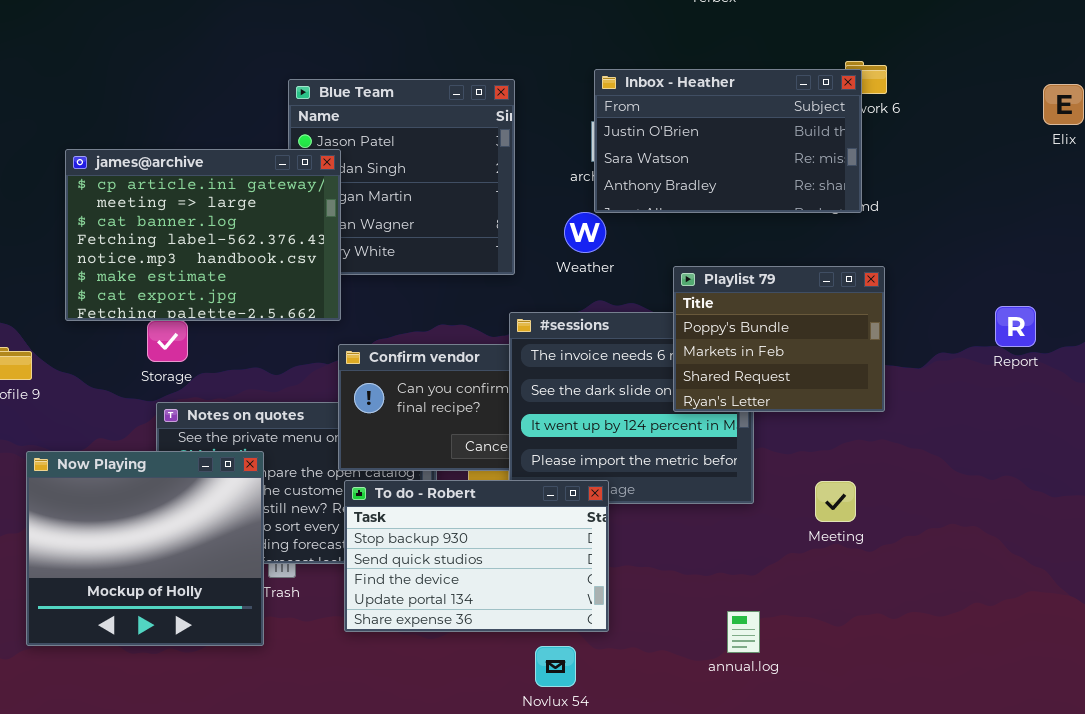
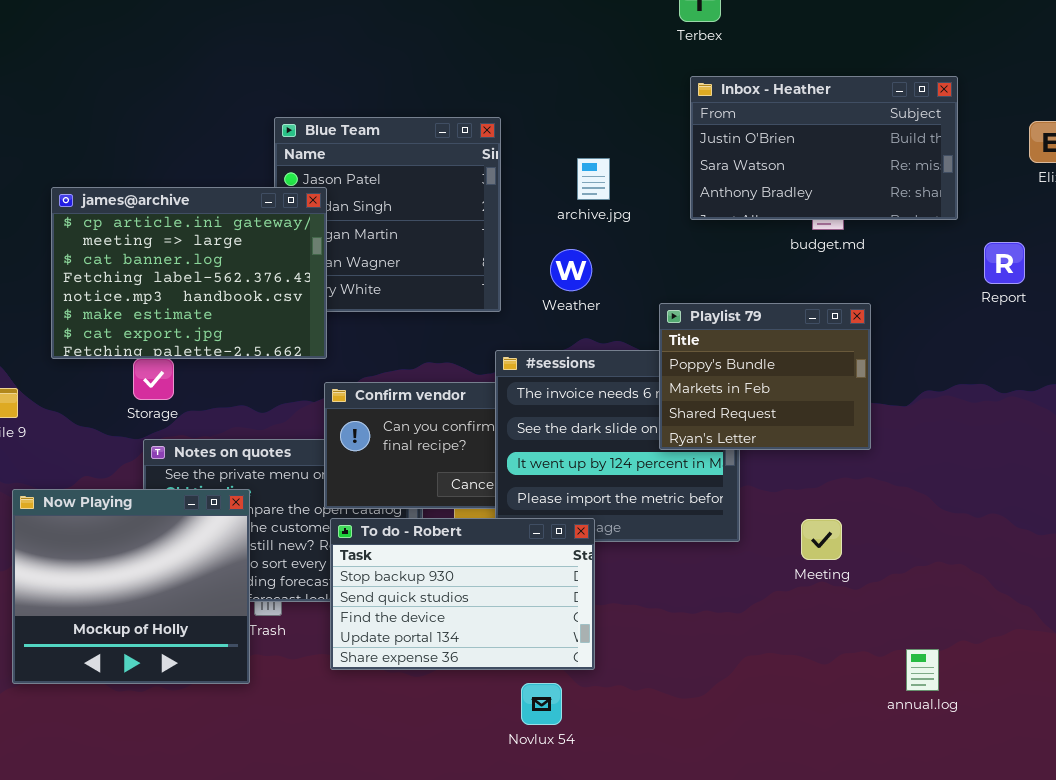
Inbox - Heather: [594,69,862,213] -> [690,76,958,220], moved
Report: [995,306,1036,347] -> [984,242,1025,284], moved
annual.log: [727,611,760,653] -> [906,649,939,691], moved

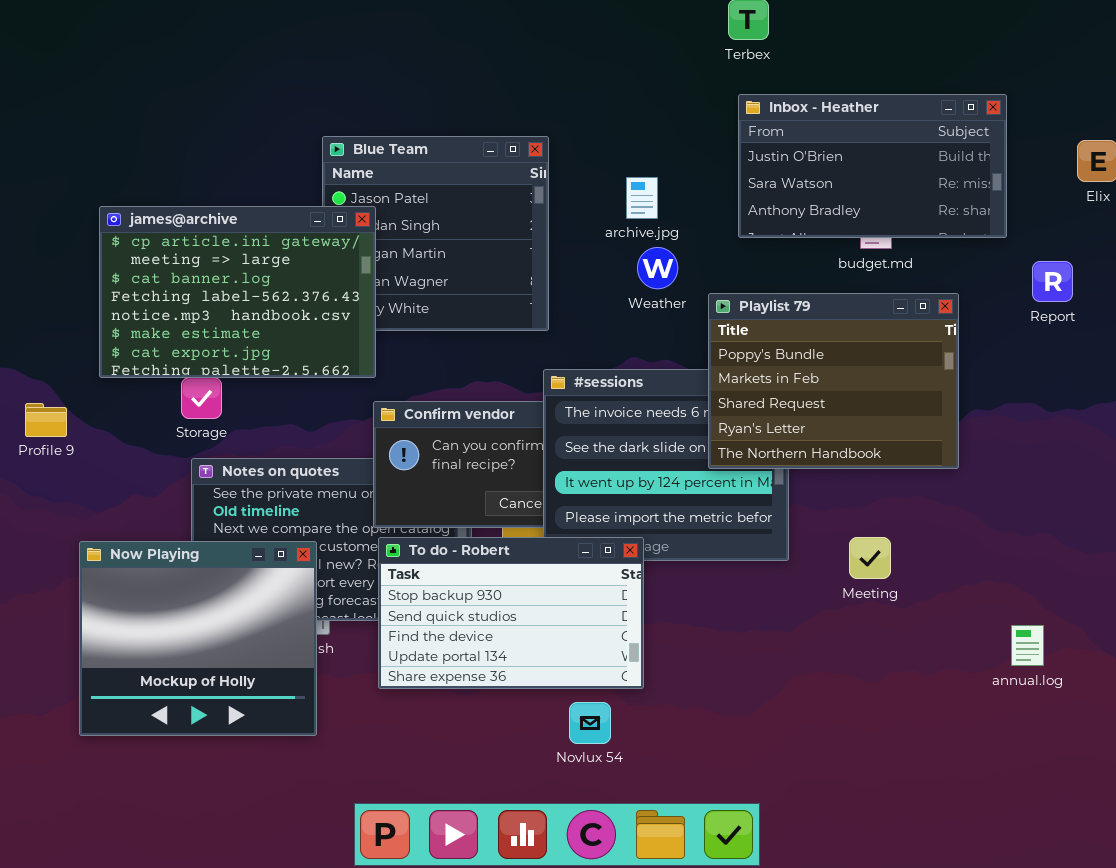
Weather: [550,249,592,291] -> [637,247,678,289], moved
Playlist 79: [659,303,871,450] -> [708,293,959,469], resized
Now Playing: [12,489,250,684] -> [79,541,317,736], moved
annual.log: [906,649,939,691] -> [1011,625,1044,666], moved

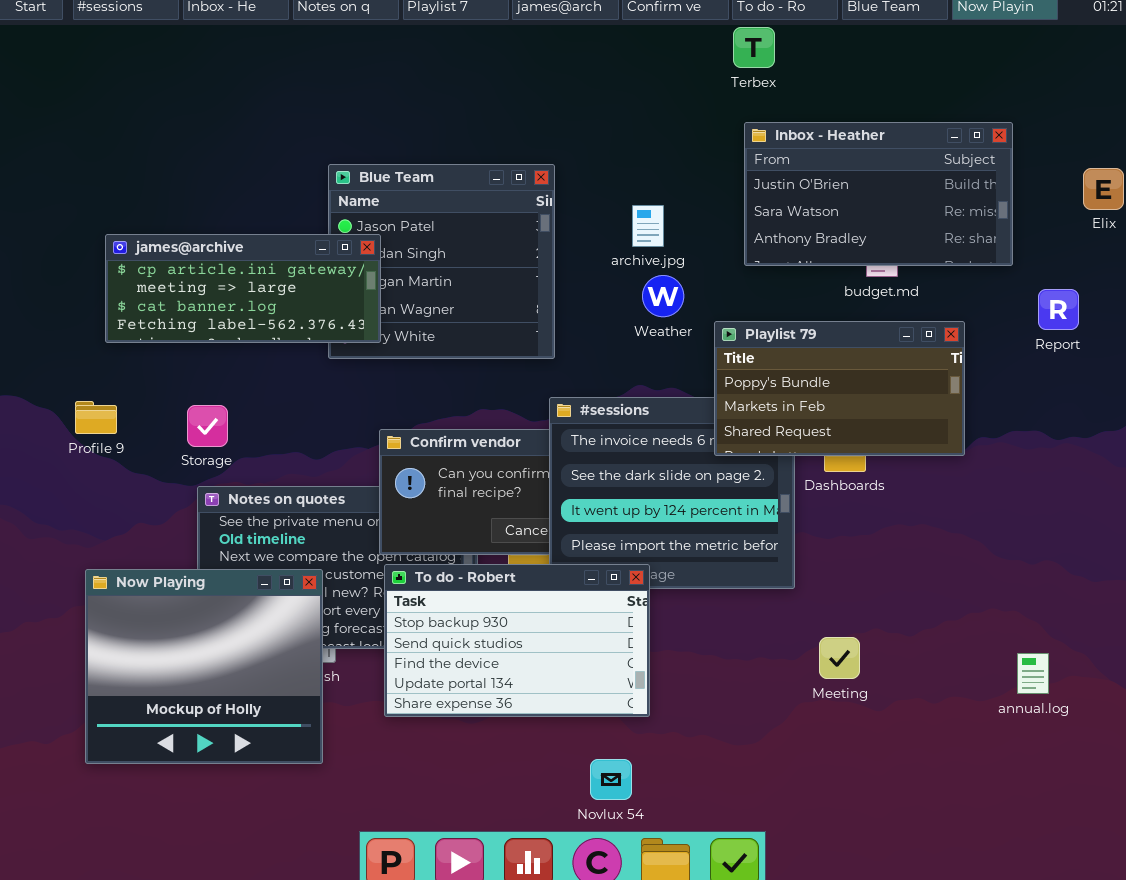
james@archive: [99,206,376,378] -> [105,234,381,343], resized
Playlist 79: [708,293,959,469] -> [714,321,965,456], resized
Profile 9: [25,403,67,437] -> [75,401,117,434], moved
Meeting: [849,537,891,579] -> [819,637,860,679], moved
Novlux 54: [569,702,611,744] -> [590,759,632,800], moved

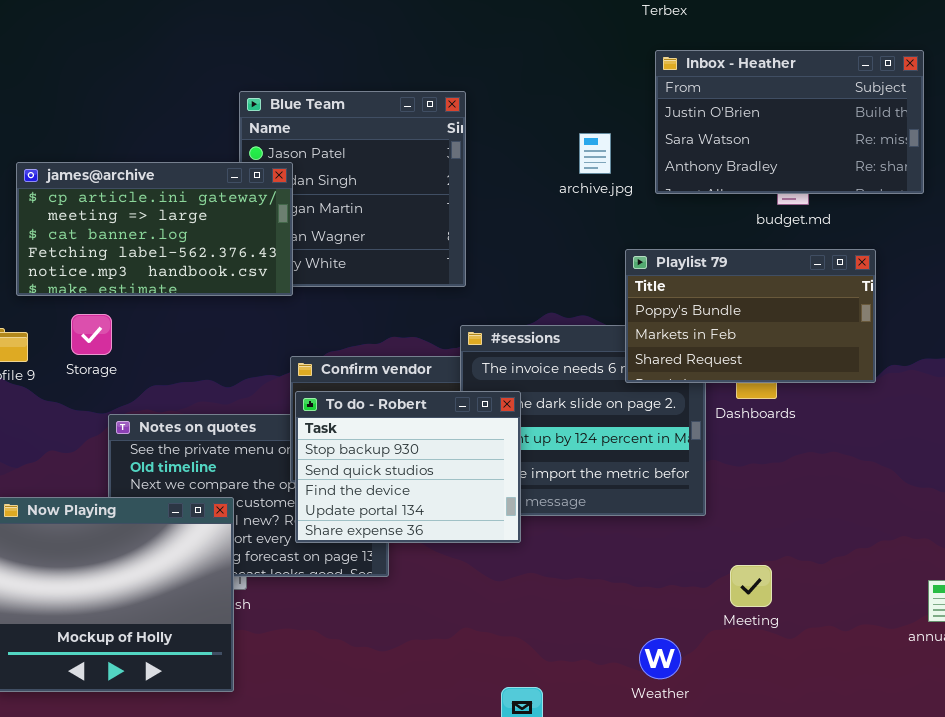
archive.jpg: [632,205,664,247] -> [579,133,611,174], moved
james@archive: [105,234,381,343] -> [16,162,293,296], resized
Weather: [642,275,684,317] -> [639,638,681,679], moved
Storage: [187,405,228,447] -> [71,314,112,355], moved
To do - Robert: [384,564,650,717] -> [295,391,521,543], moved, resized

